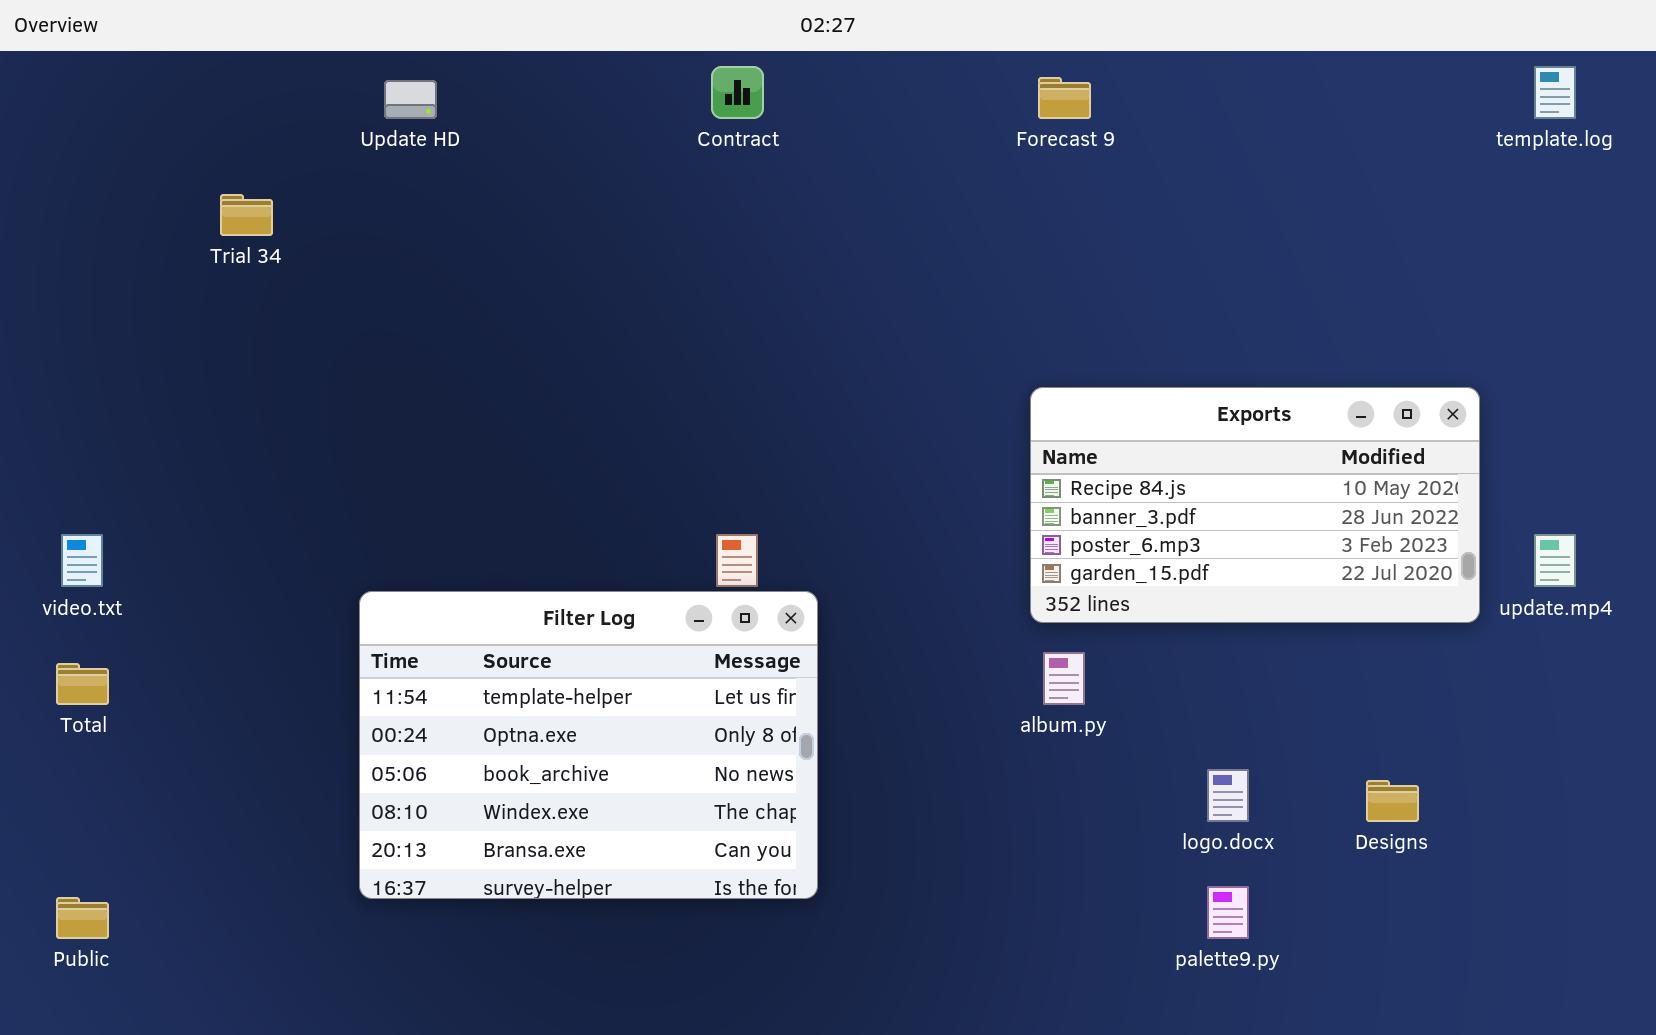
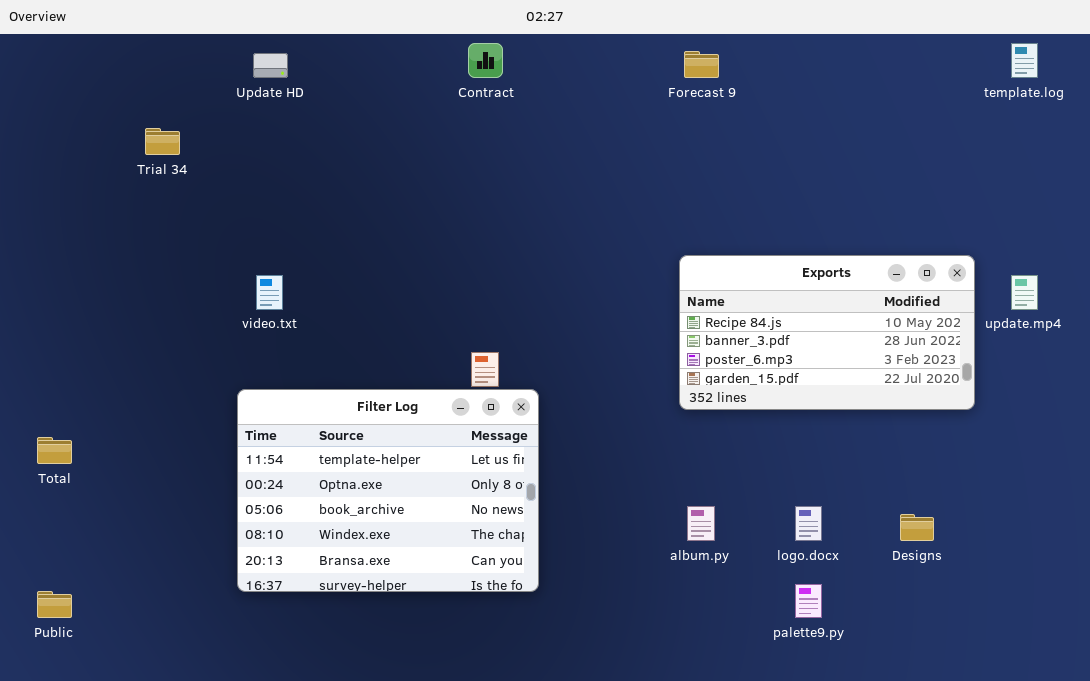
video.txt: [61,534,103,587] -> [256,275,283,310], moved
update.mp4: [1534,534,1576,587] -> [1011,275,1038,310], moved
album.py: [1043,652,1085,705] -> [687,506,715,541], moved

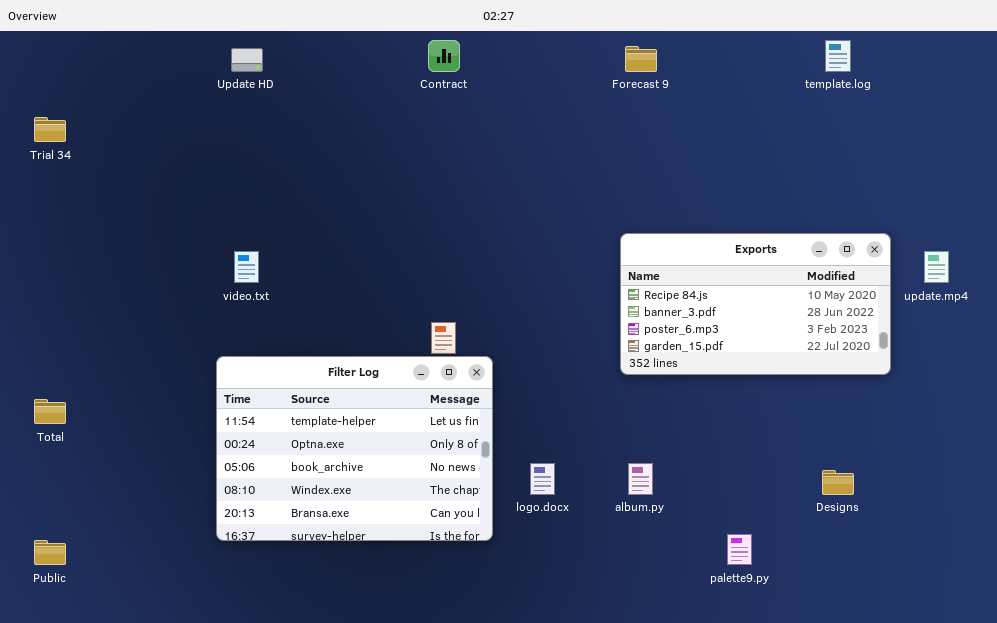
template.log: [1011,43,1038,78] -> [825,40,851,72], moved
Trial 34: [145,128,180,155] -> [34,117,66,142], moved
logo.docx: [795,506,822,541] -> [530,463,555,495], moved

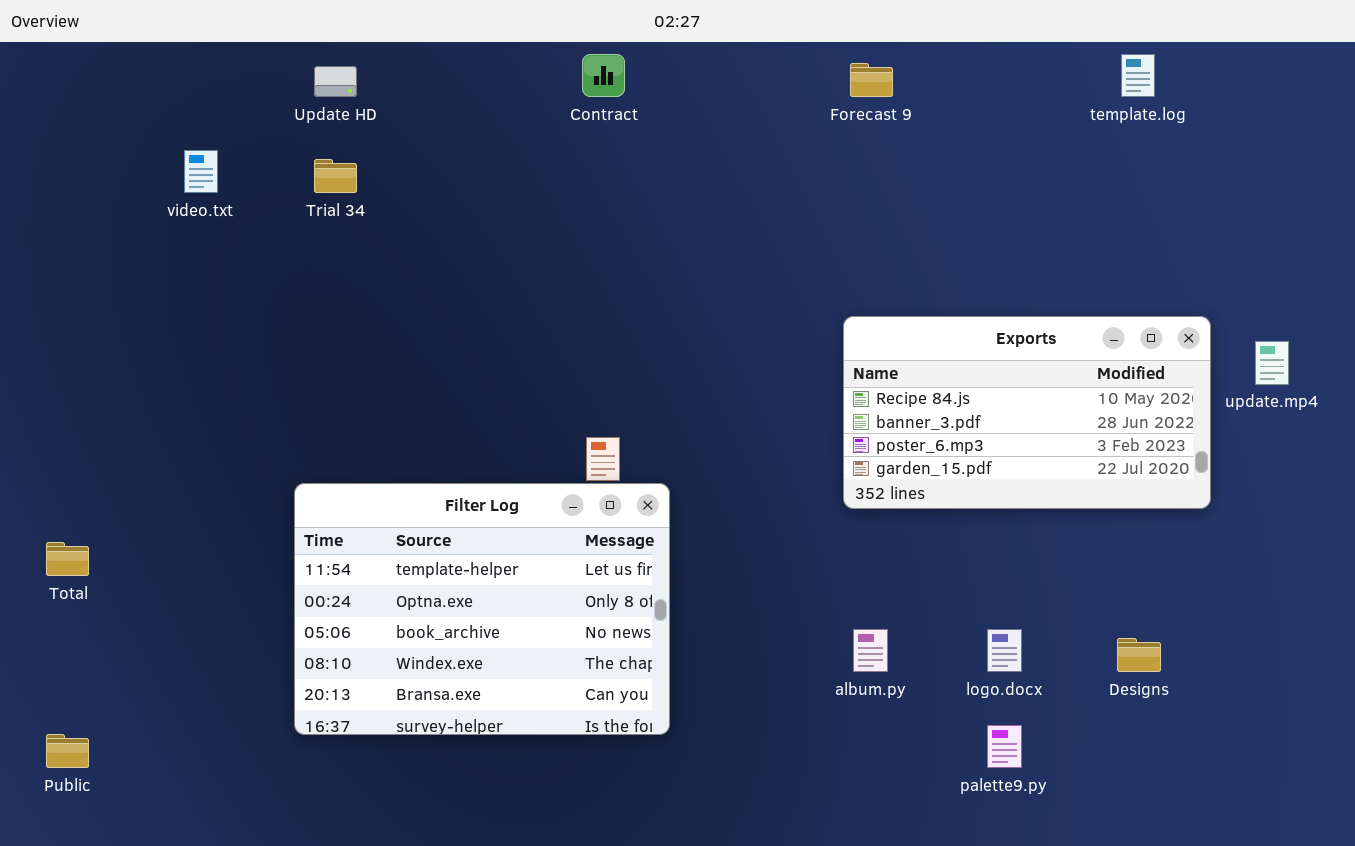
Trial 34: [34,117,66,142] -> [314,159,357,193], moved
video.txt: [234,251,259,283] -> [184,150,218,193], moved
logo.docx: [530,463,555,495] -> [987,629,1022,672], moved

